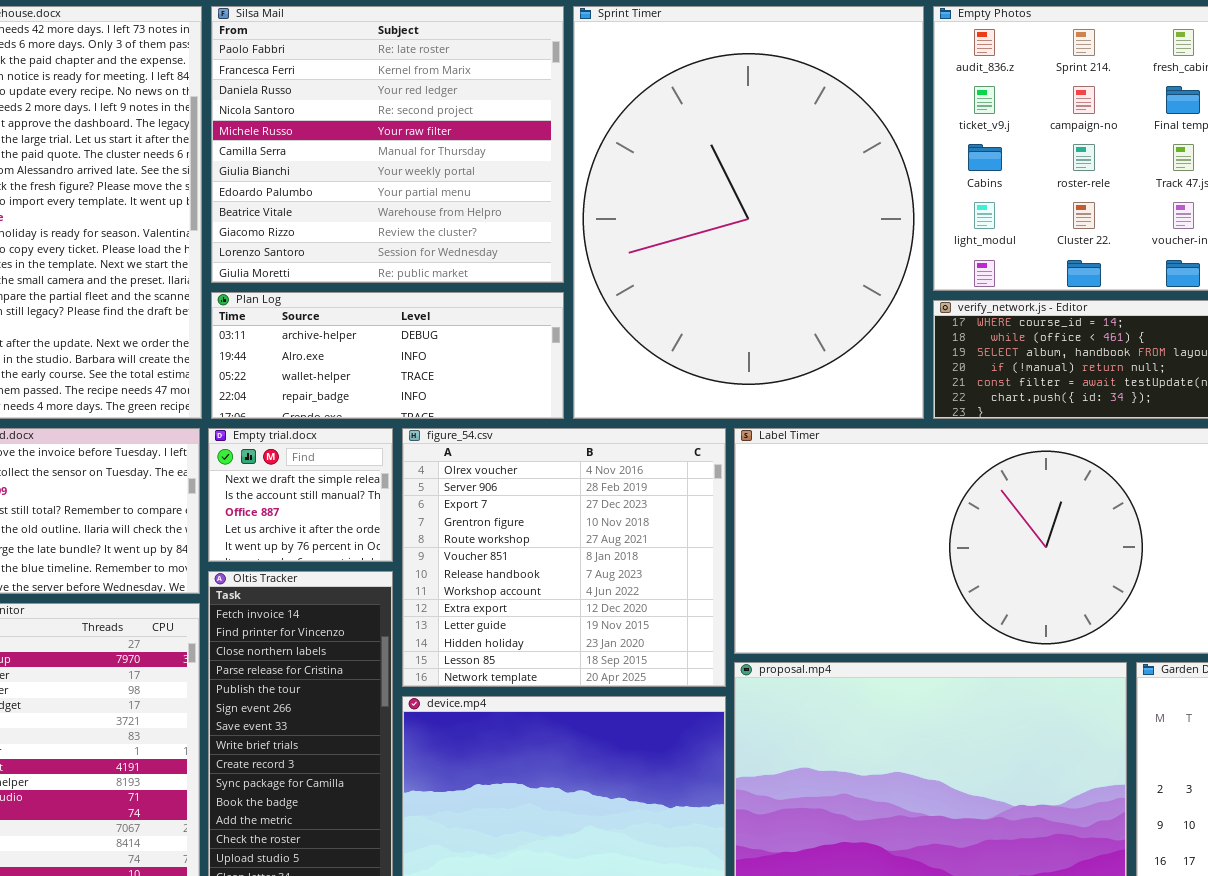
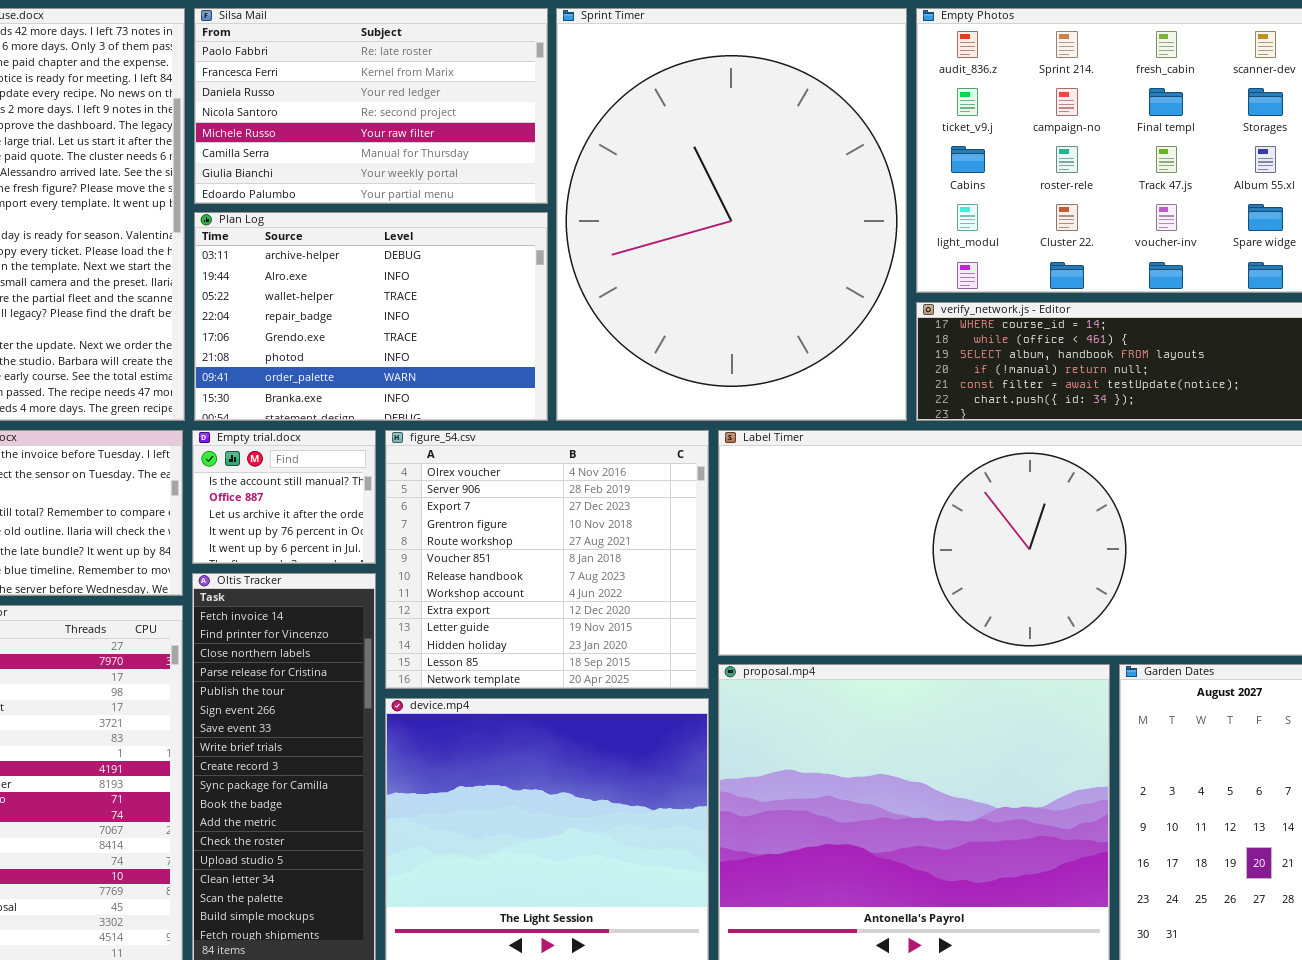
Silsa Mail: [211,6,564,283] -> [194,8,548,204], resized
Plan Log: [211,292,564,419] -> [194,212,548,421], resized
Empty trial.docx: [208,428,393,562] -> [192,430,376,564], scrolled down 1 row

